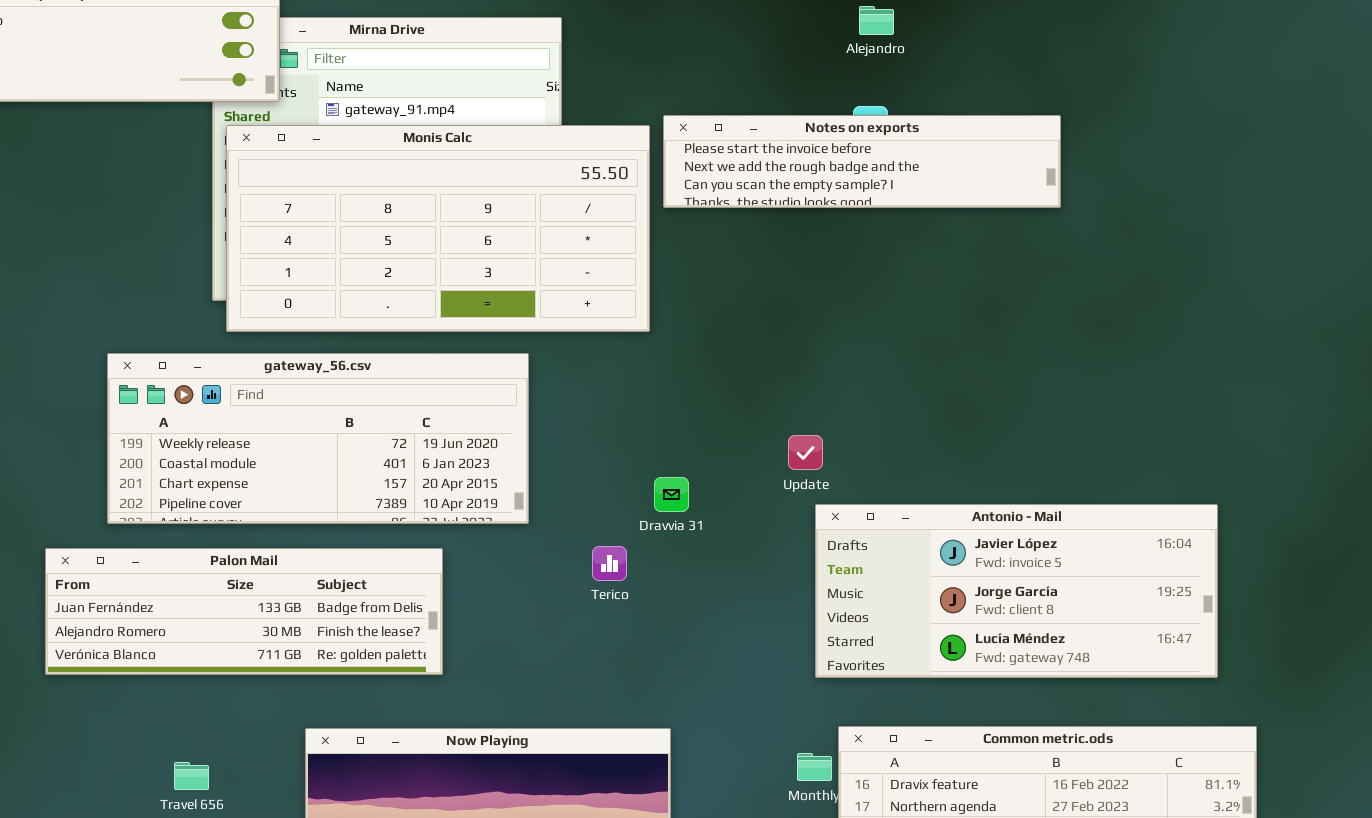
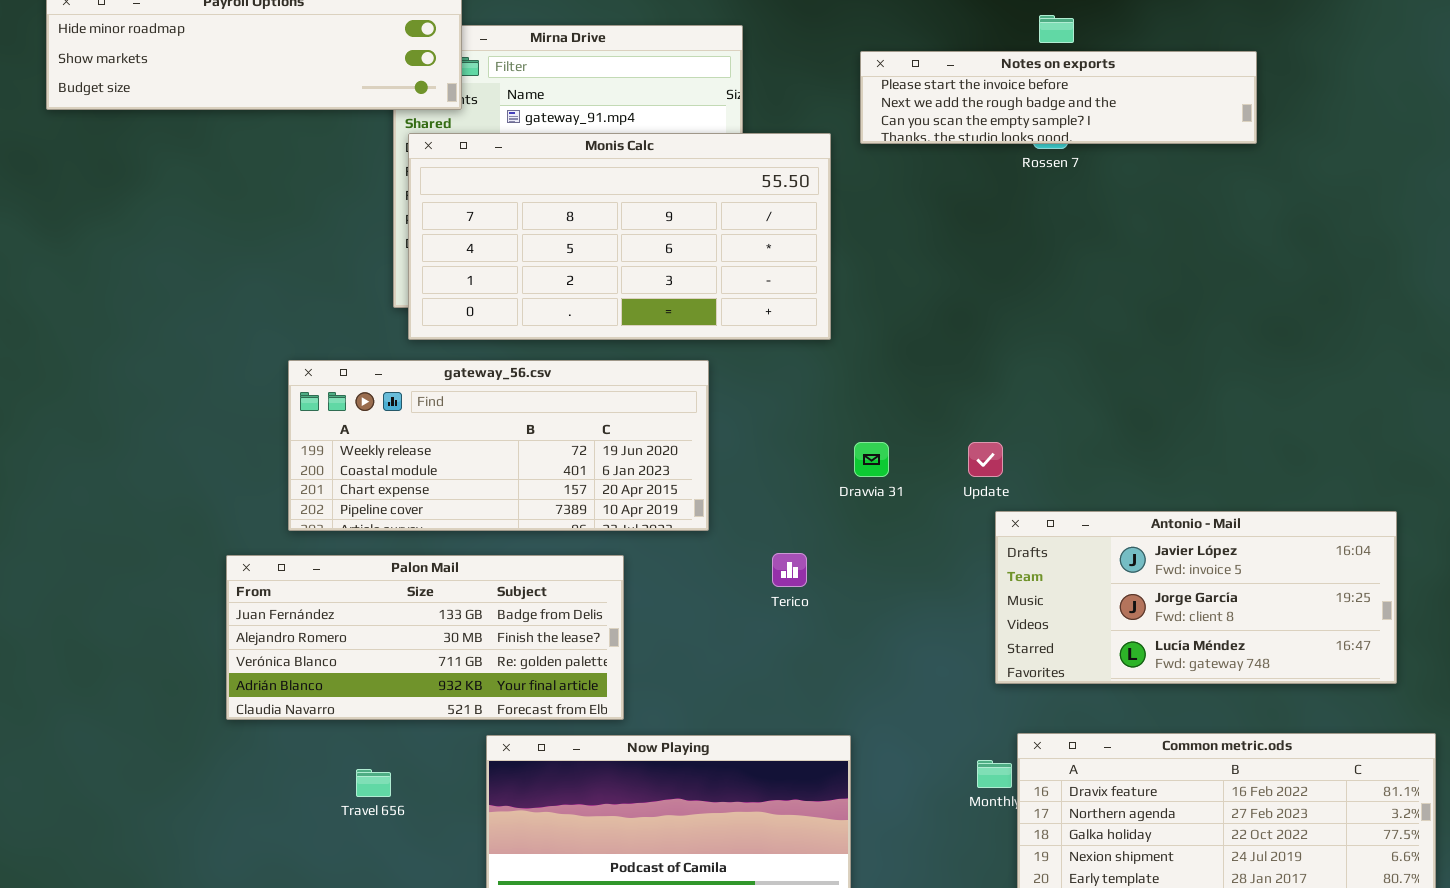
Notes on exports: [663,115,1061,208] -> [860,51,1257,144], moved
Dravvia 31: [654,477,689,512] -> [854,442,889,477], moved
Palon Mail: [45,548,443,675] -> [226,555,624,720], resized

